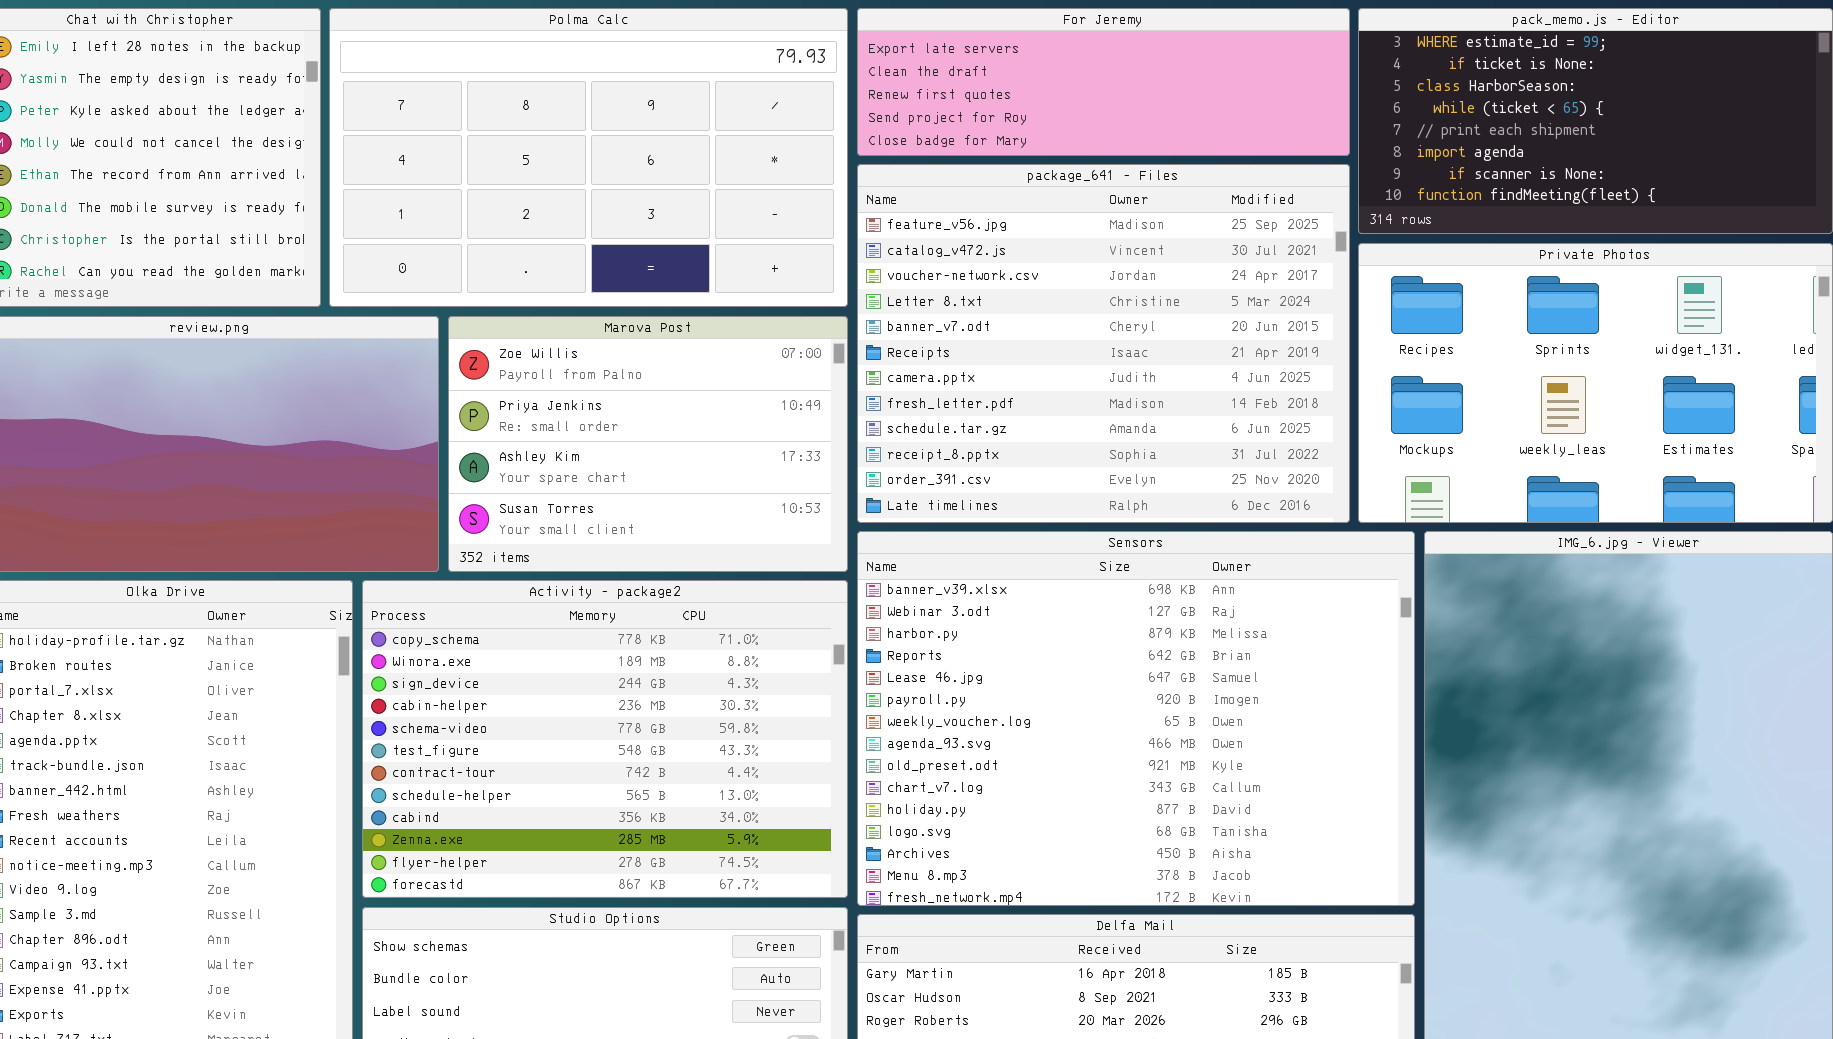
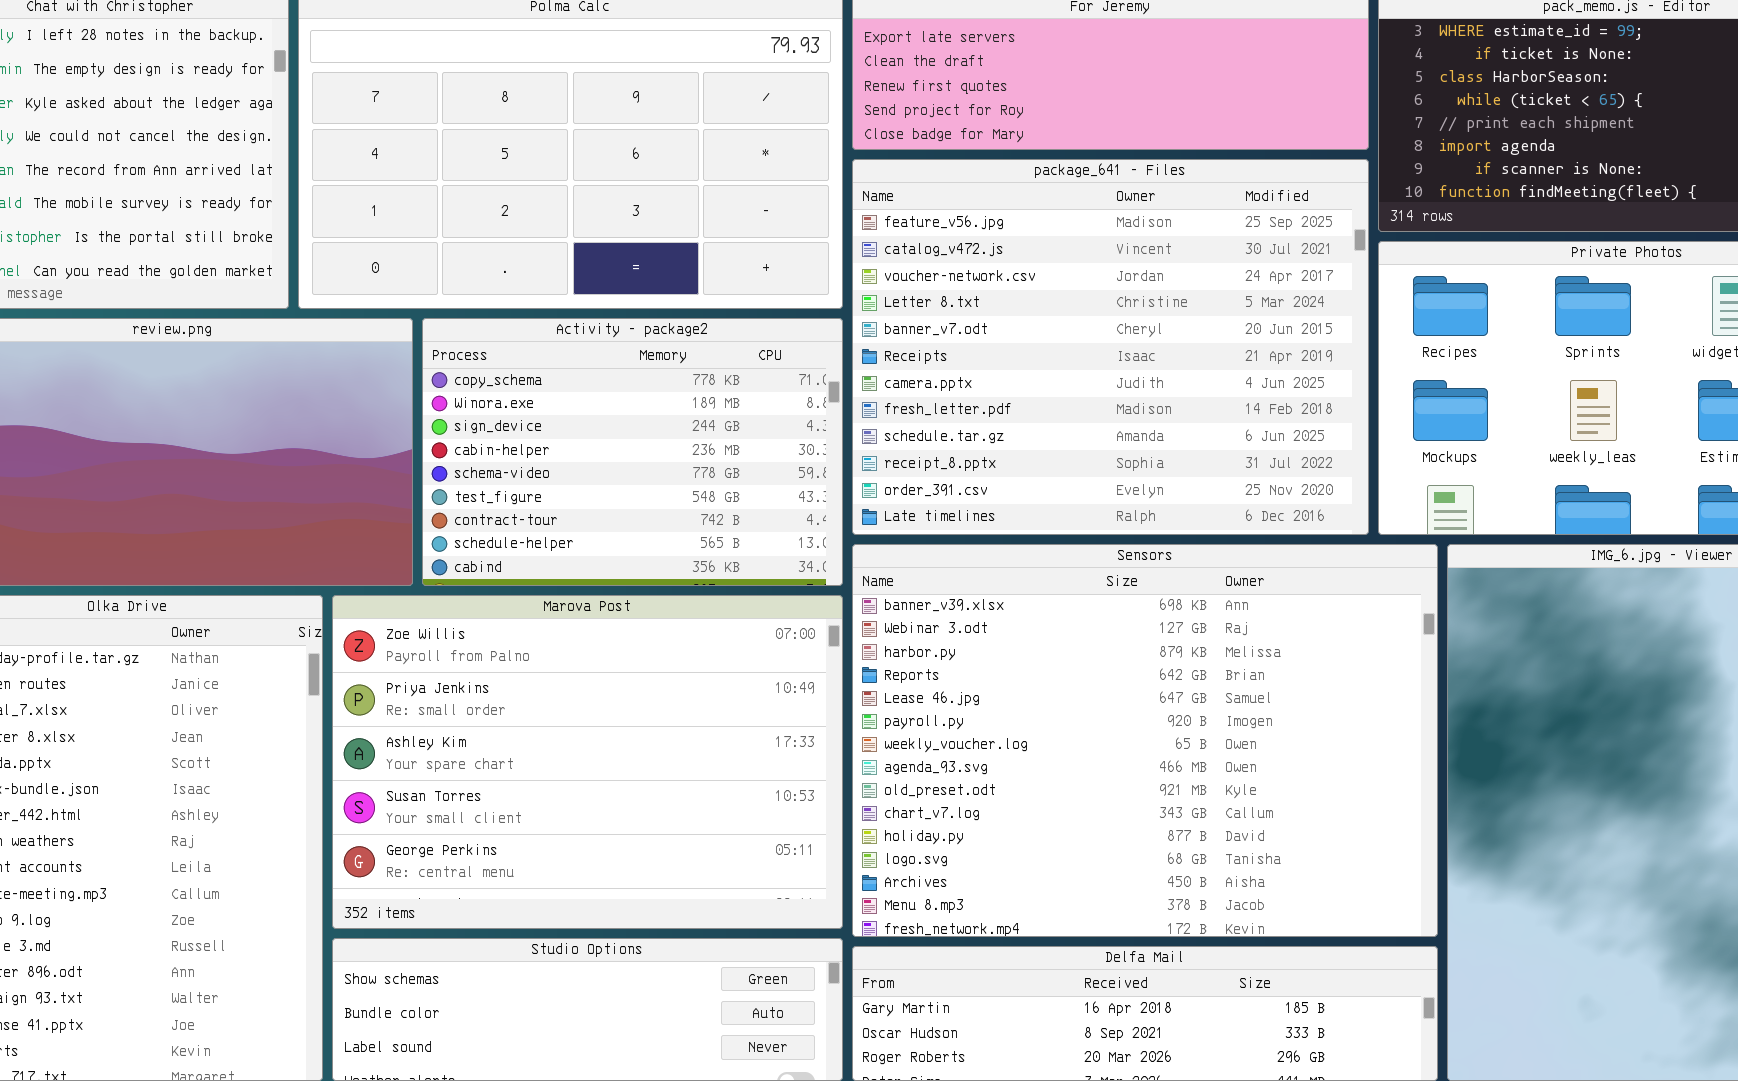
Marova Post: [448,316,848,572] -> [332,595,843,929], moved, resized
Activity - package2: [362,580,848,898] -> [422,318,843,586], moved, resized

